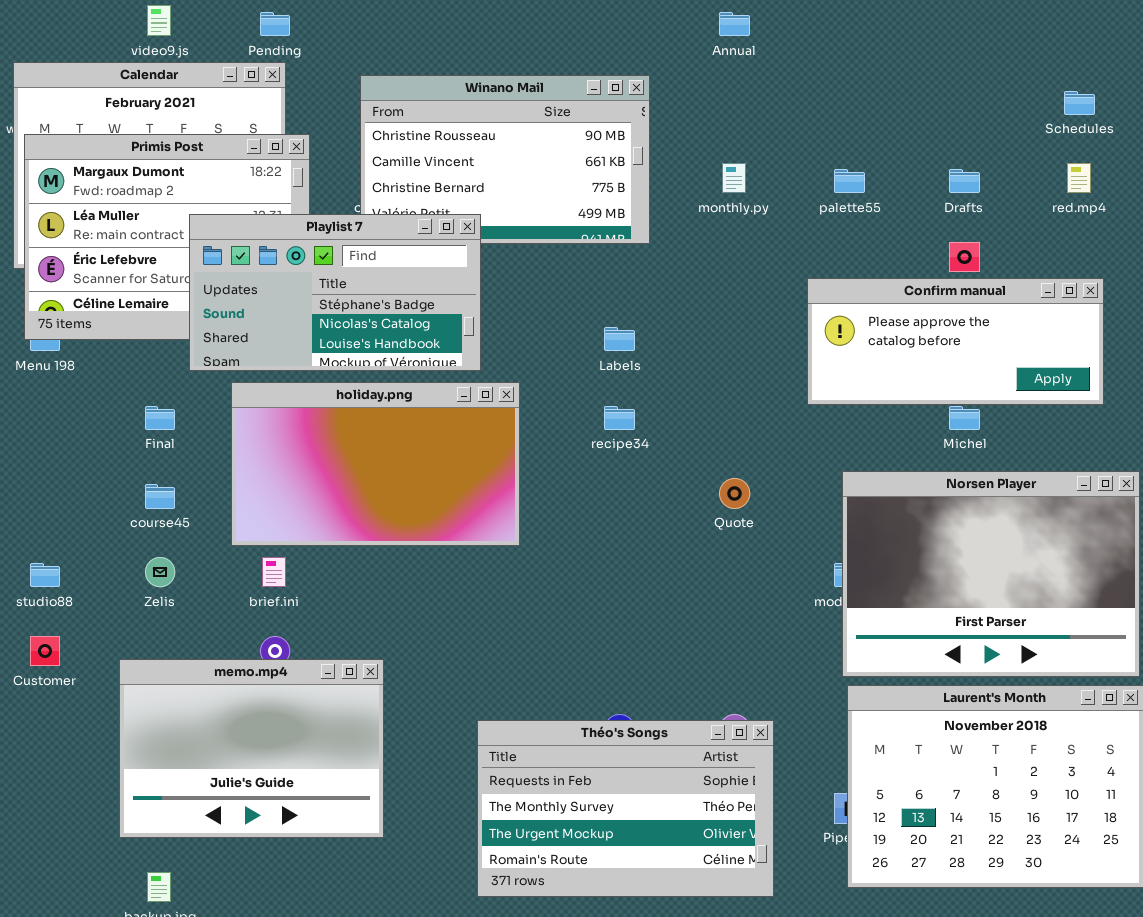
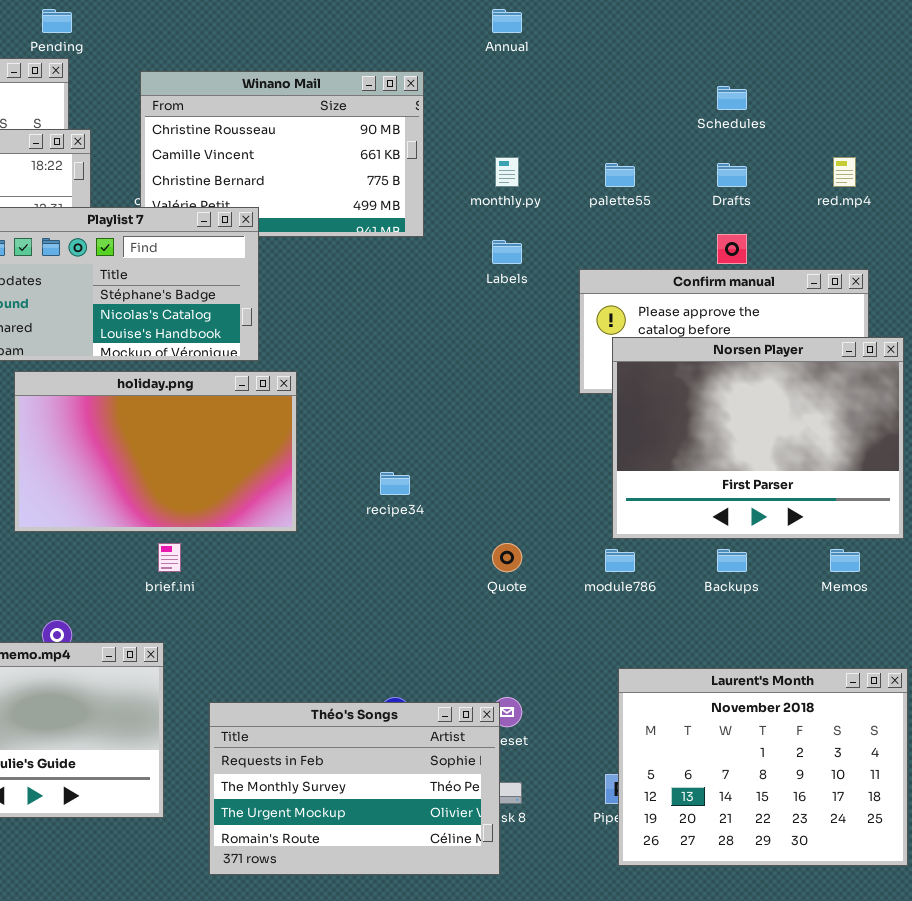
Schedules: [1064,91,1095,115] -> [717,86,747,110], moved
Labels: [604,327,635,351] -> [492,240,522,264], moved
recipe34: [604,406,635,430] -> [380,472,410,495], moved
Norsen Player: [842,471,1140,677] -> [612,337,904,539], moved
Quote: [719,478,750,509] -> [492,543,522,572], moved
brief.ini: [262,557,286,587] -> [158,543,181,572], moved
Théo's Songs: [477,720,774,897] -> [209,702,500,875], moved

